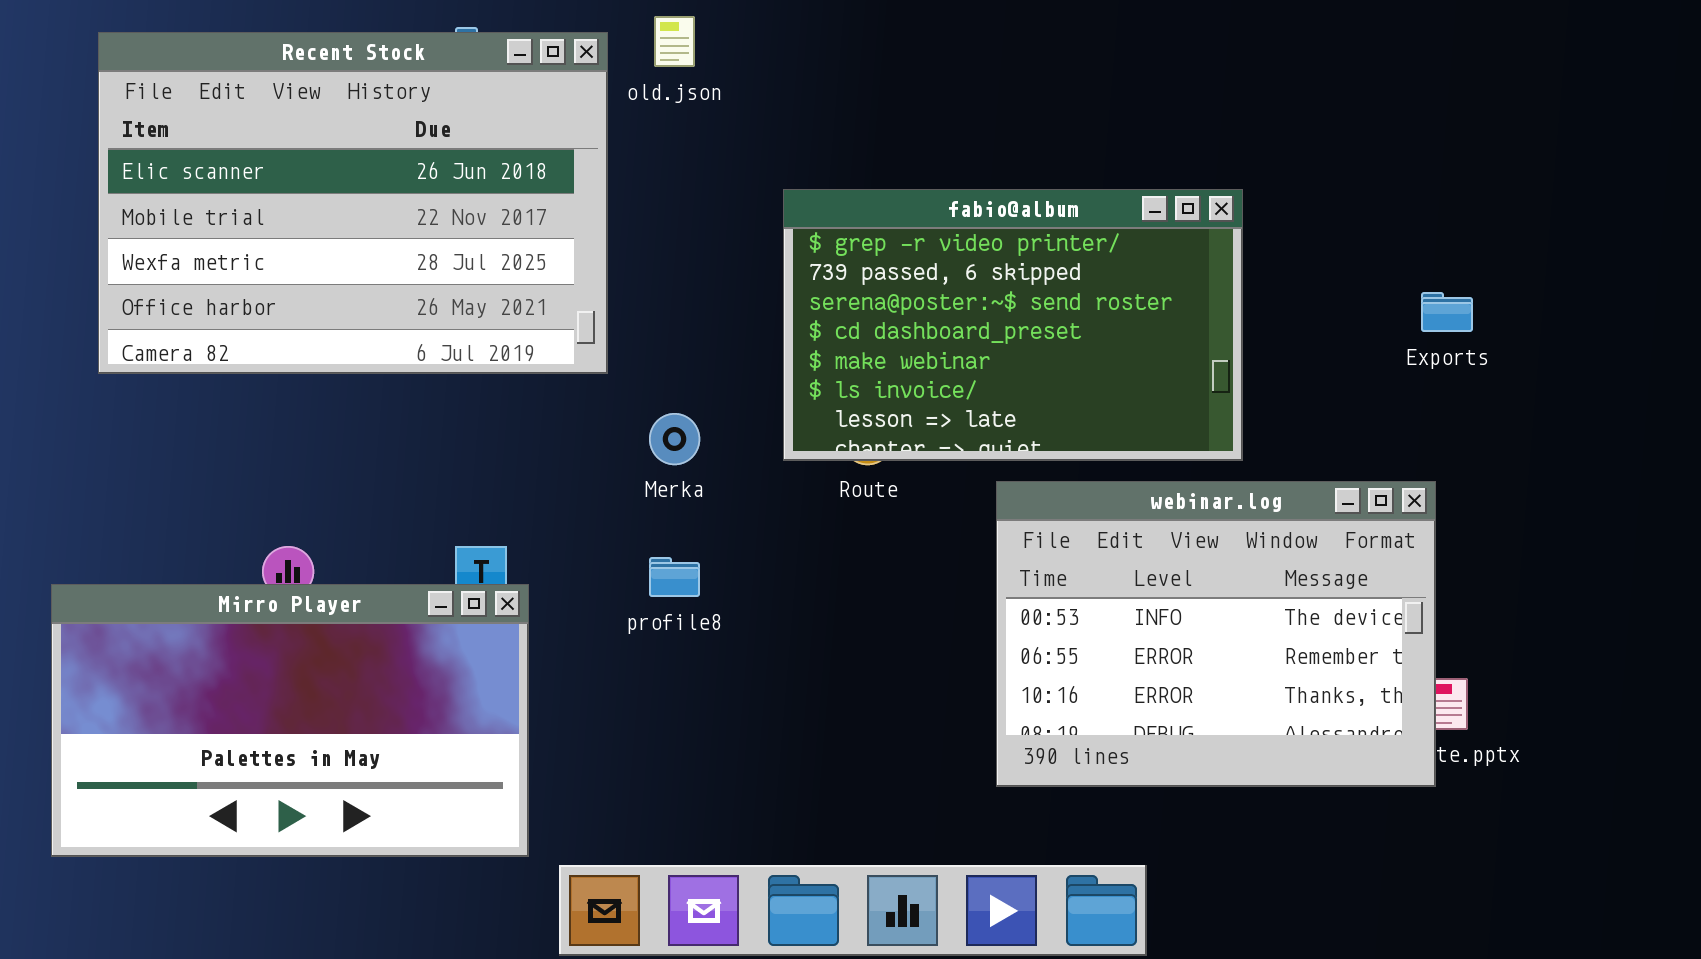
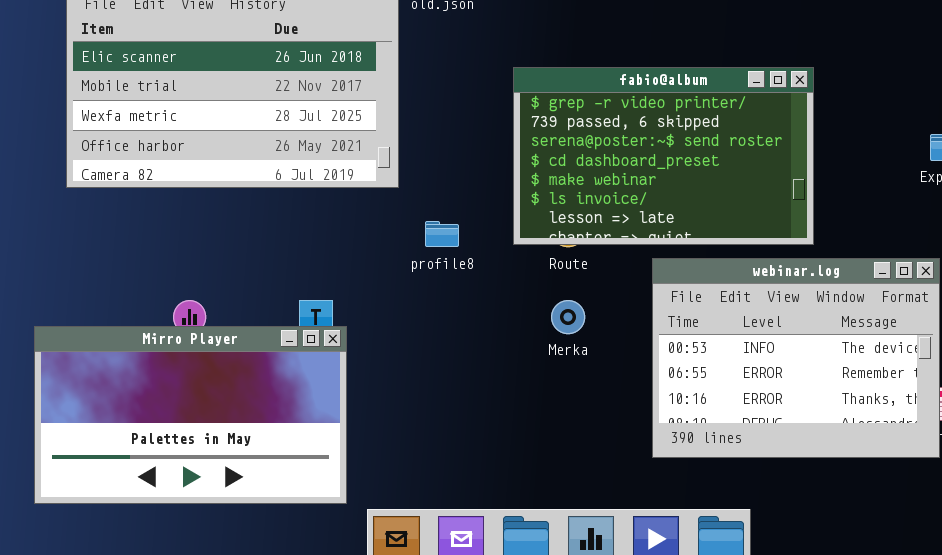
Merka: [649,413,700,465] -> [551,300,585,334], moved
profile8: [649,557,700,597] -> [425,221,459,247], moved

